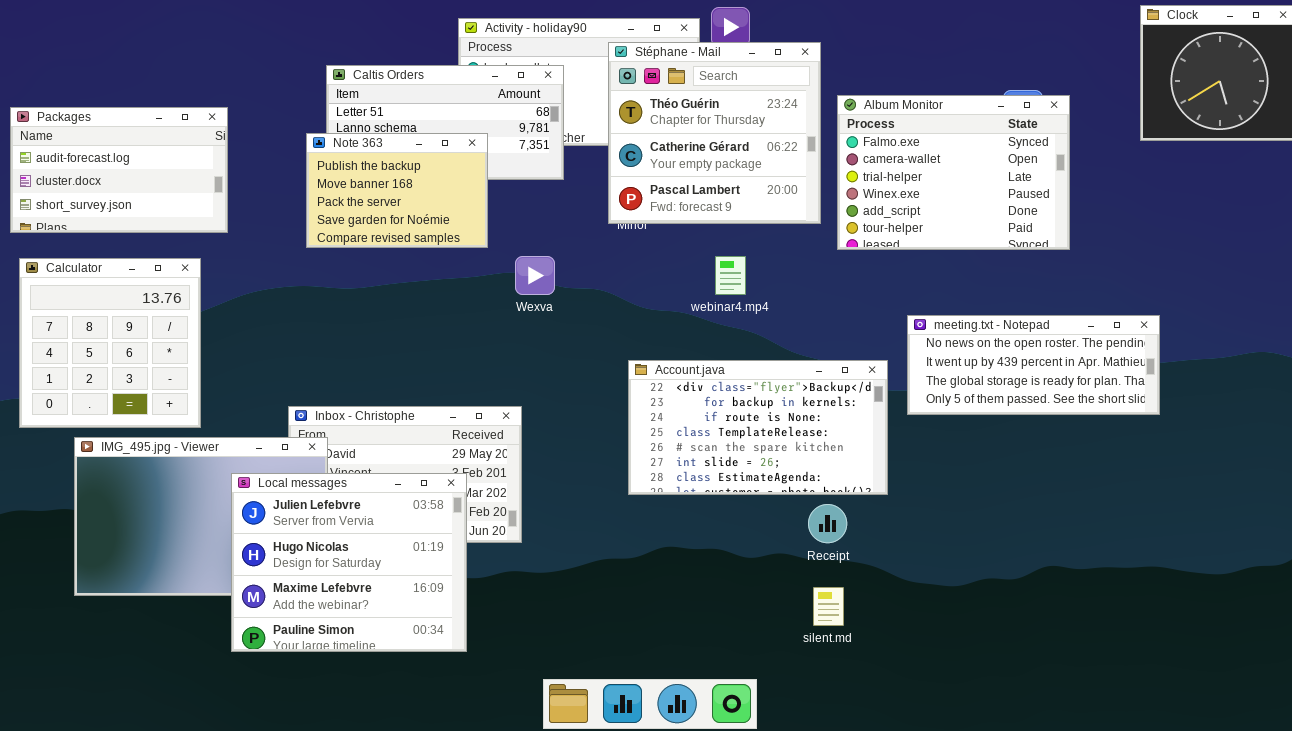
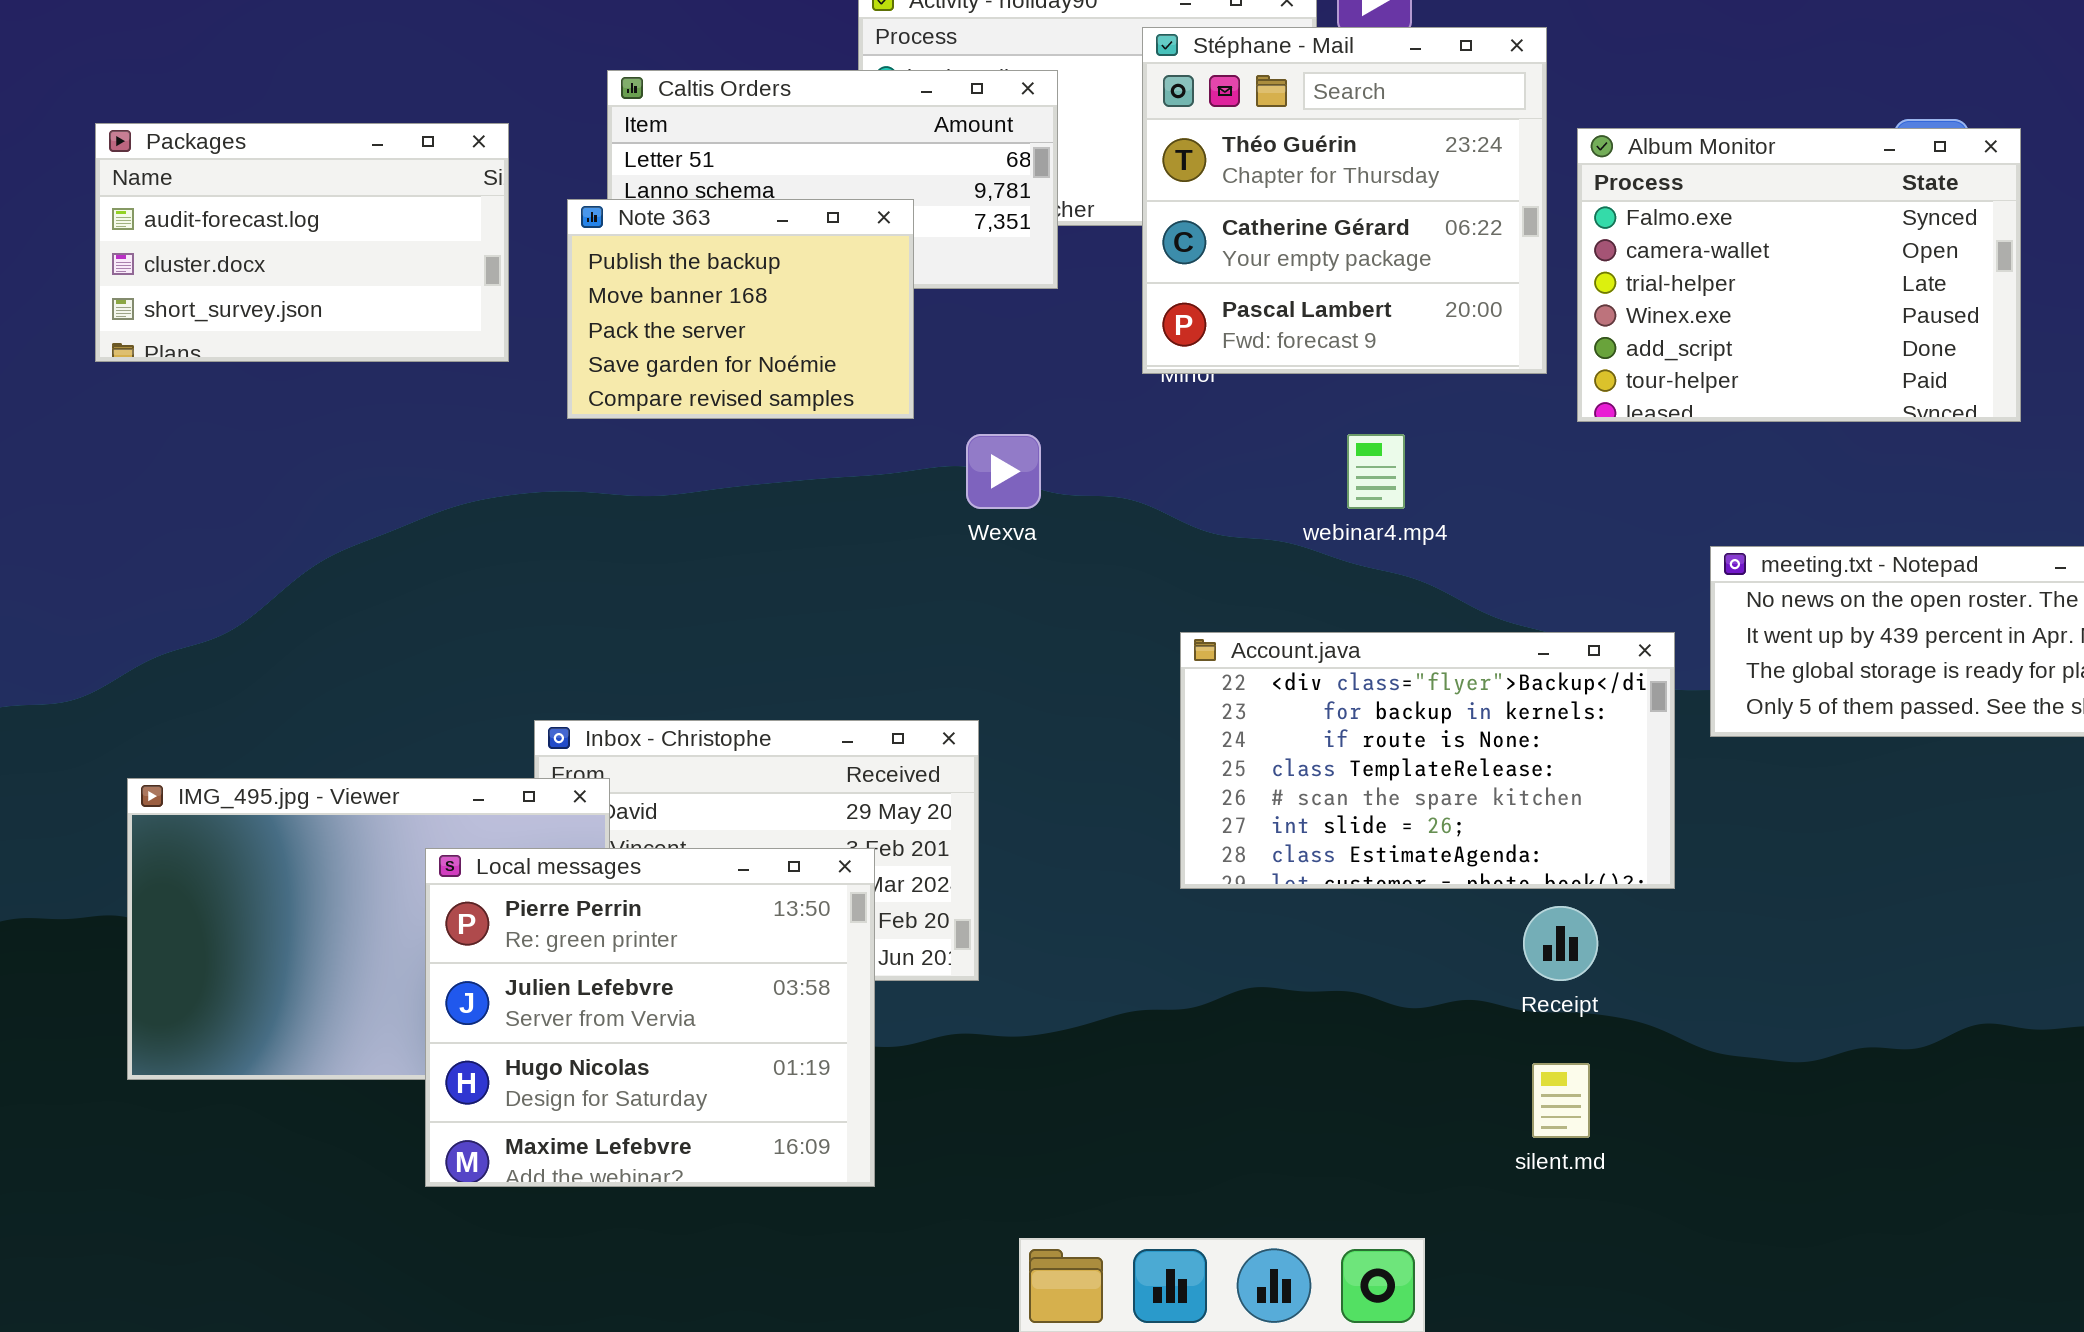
Packages: [10,107,228,233] -> [95,123,509,362], moved
Calculator: [19,258,201,428] -> none, closed
Local messages: [231,473,467,652] -> [425,848,875,1187], scrolled up 1 row

